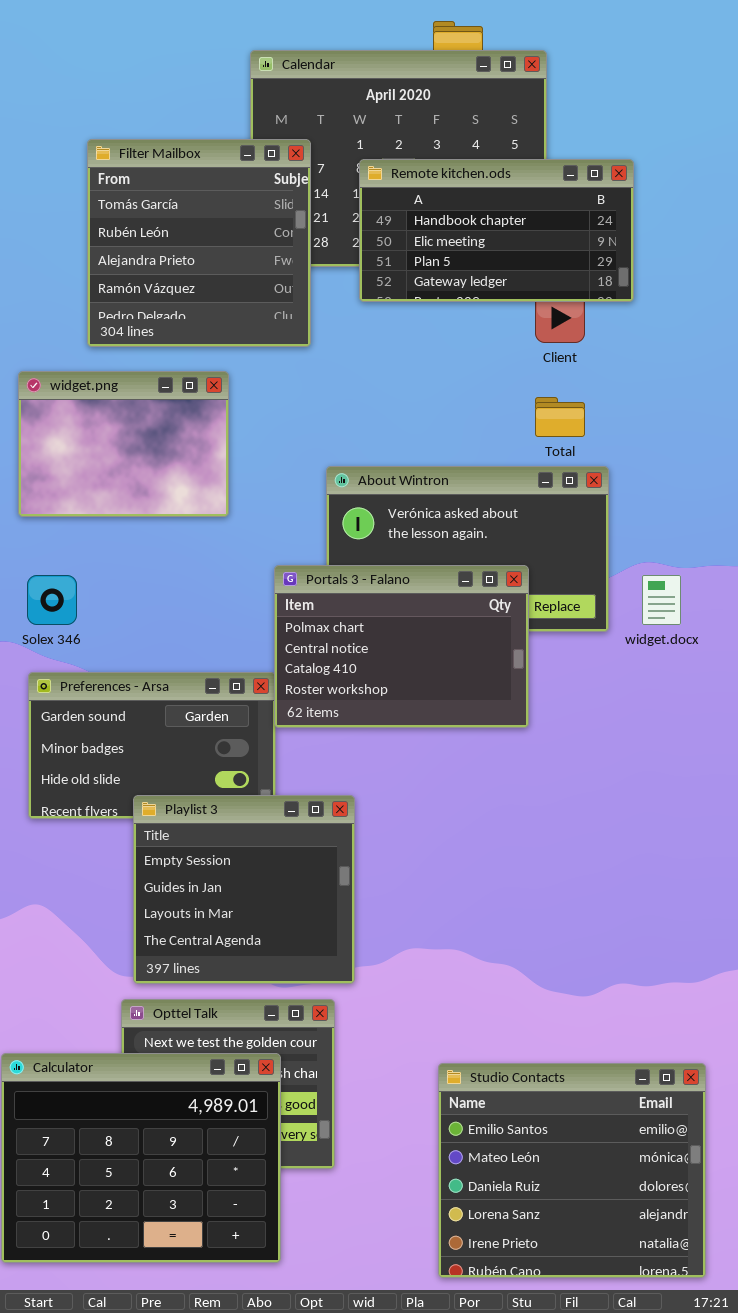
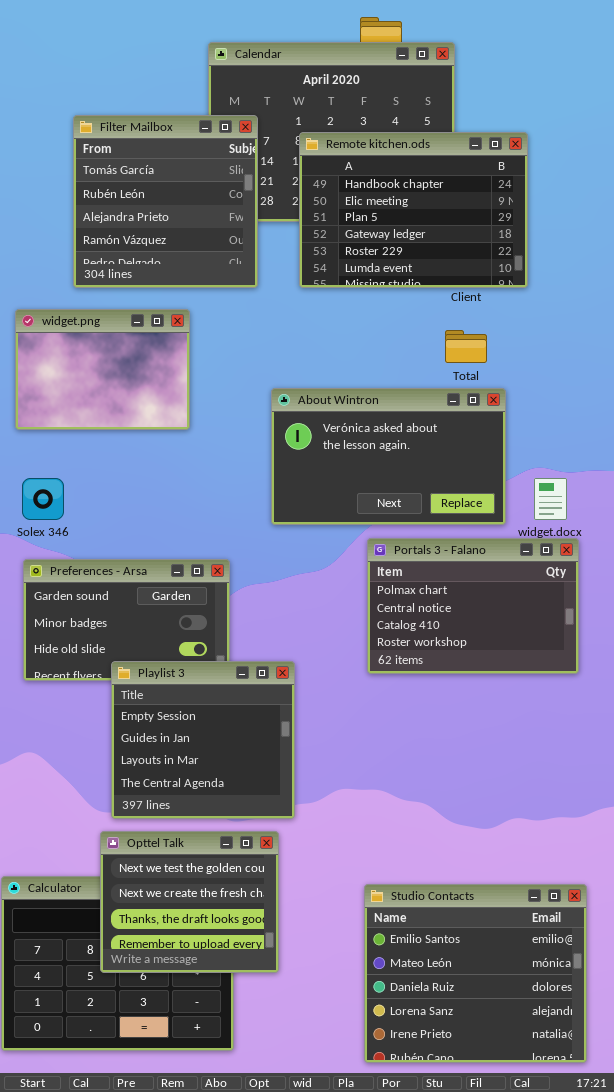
Remote kitchen.ods: [359,159,634,302] -> [299,132,528,288], resized
Portals 3 - Falano: [274,565,529,728] -> [367,538,579,674], moved
Opttel Talk: [121,999,335,1169] -> [100,831,279,973], raised

